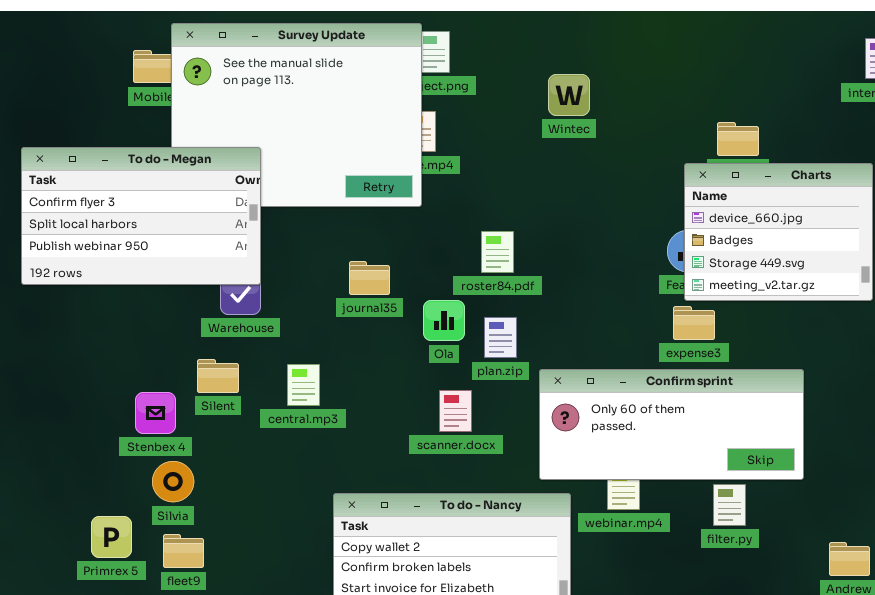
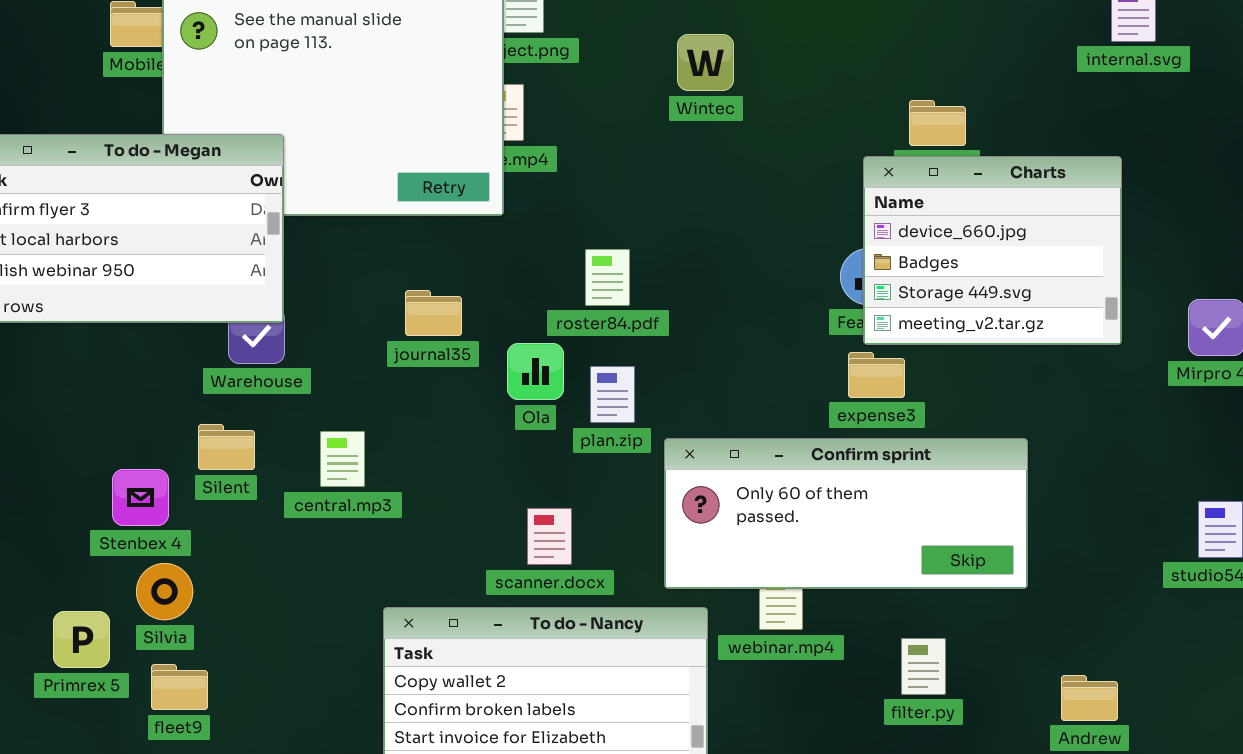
scanner.docx: [439,390,472,432] -> [527,508,572,565], moved
filter.py: [713,484,746,526] -> [901,638,946,695], moved
Primrex 5: [91,516,132,558] -> [53,611,110,668], moved

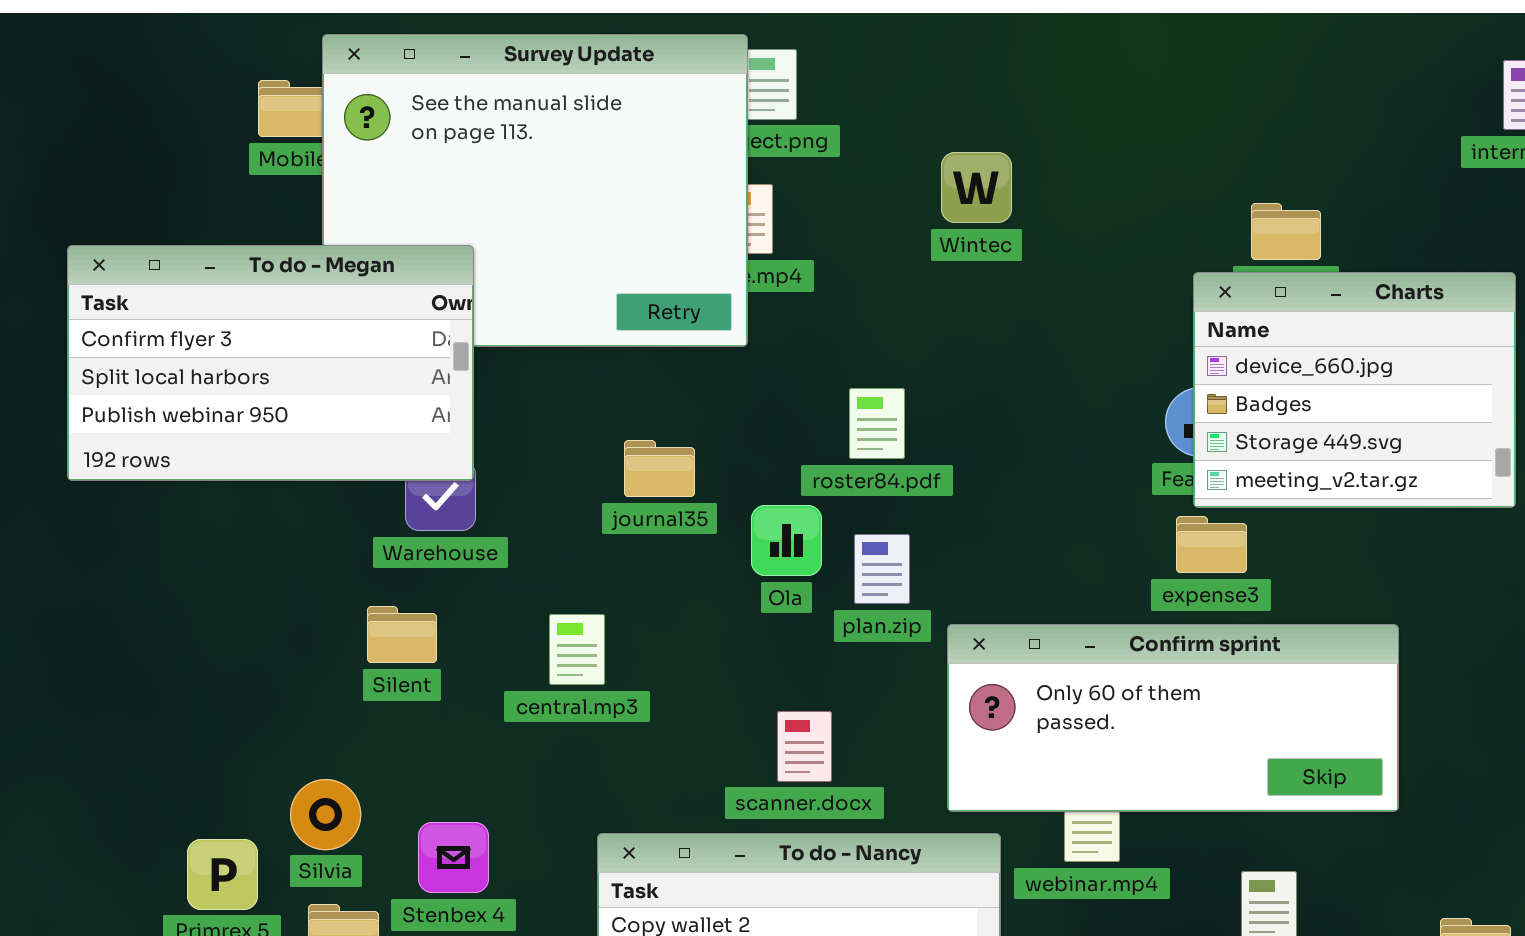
Wintec: [677,34,734,91] -> [941,152,1012,223], moved
central.mp3: [320,431,365,487] -> [549,614,605,685], moved
Stenbex 4: [112,469,169,526] -> [418,822,489,893], moved

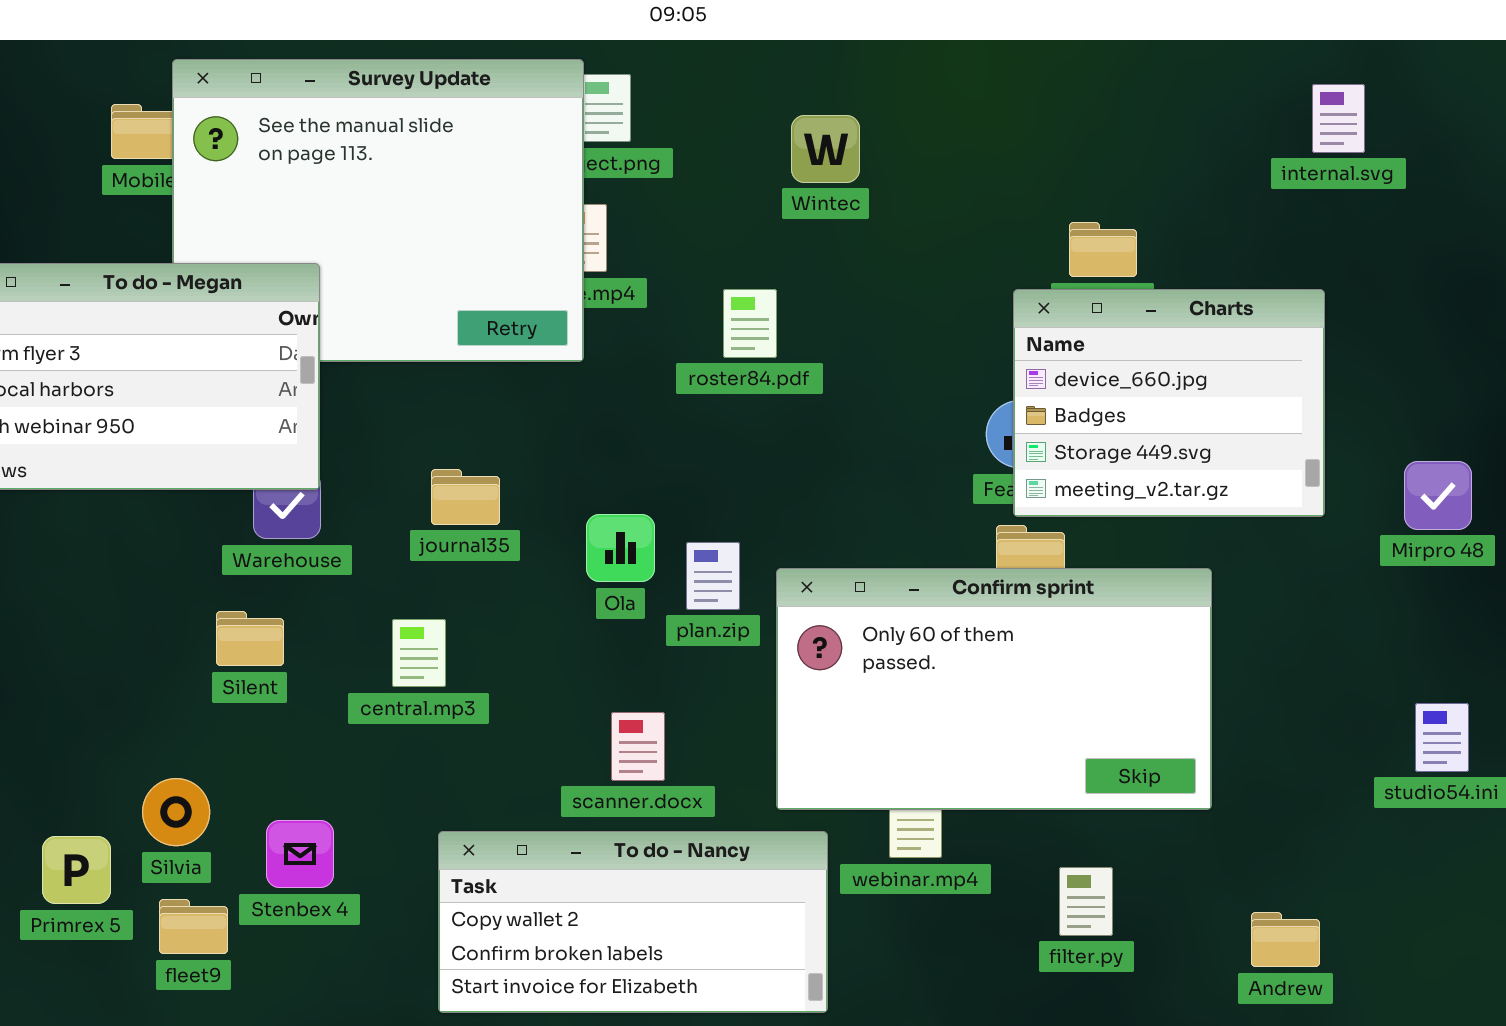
Wintec: [941,152,1012,223] -> [791,115,860,183], moved
roster84.pdf: [849,388,905,459] -> [723,289,777,358], moved
journal35: [624,440,695,497] -> [431,469,500,525], moved
Confirm sprint: [947,624,1399,812] -> [776,568,1212,810], resized

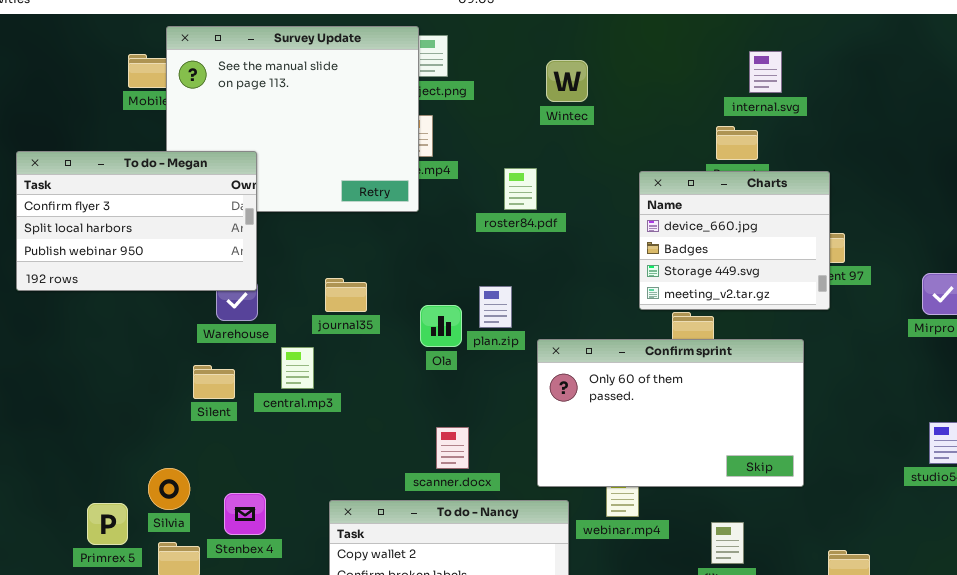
internal.svg: [1312,84,1365,153] -> [749,51,782,93], moved
Charts: [1013,289,1325,517] -> [639,171,830,310], moved
plan.zip: [686,542,740,610] -> [479,286,512,328], moved
central.mp3: [392,619,446,687] -> [281,347,314,389], moved

